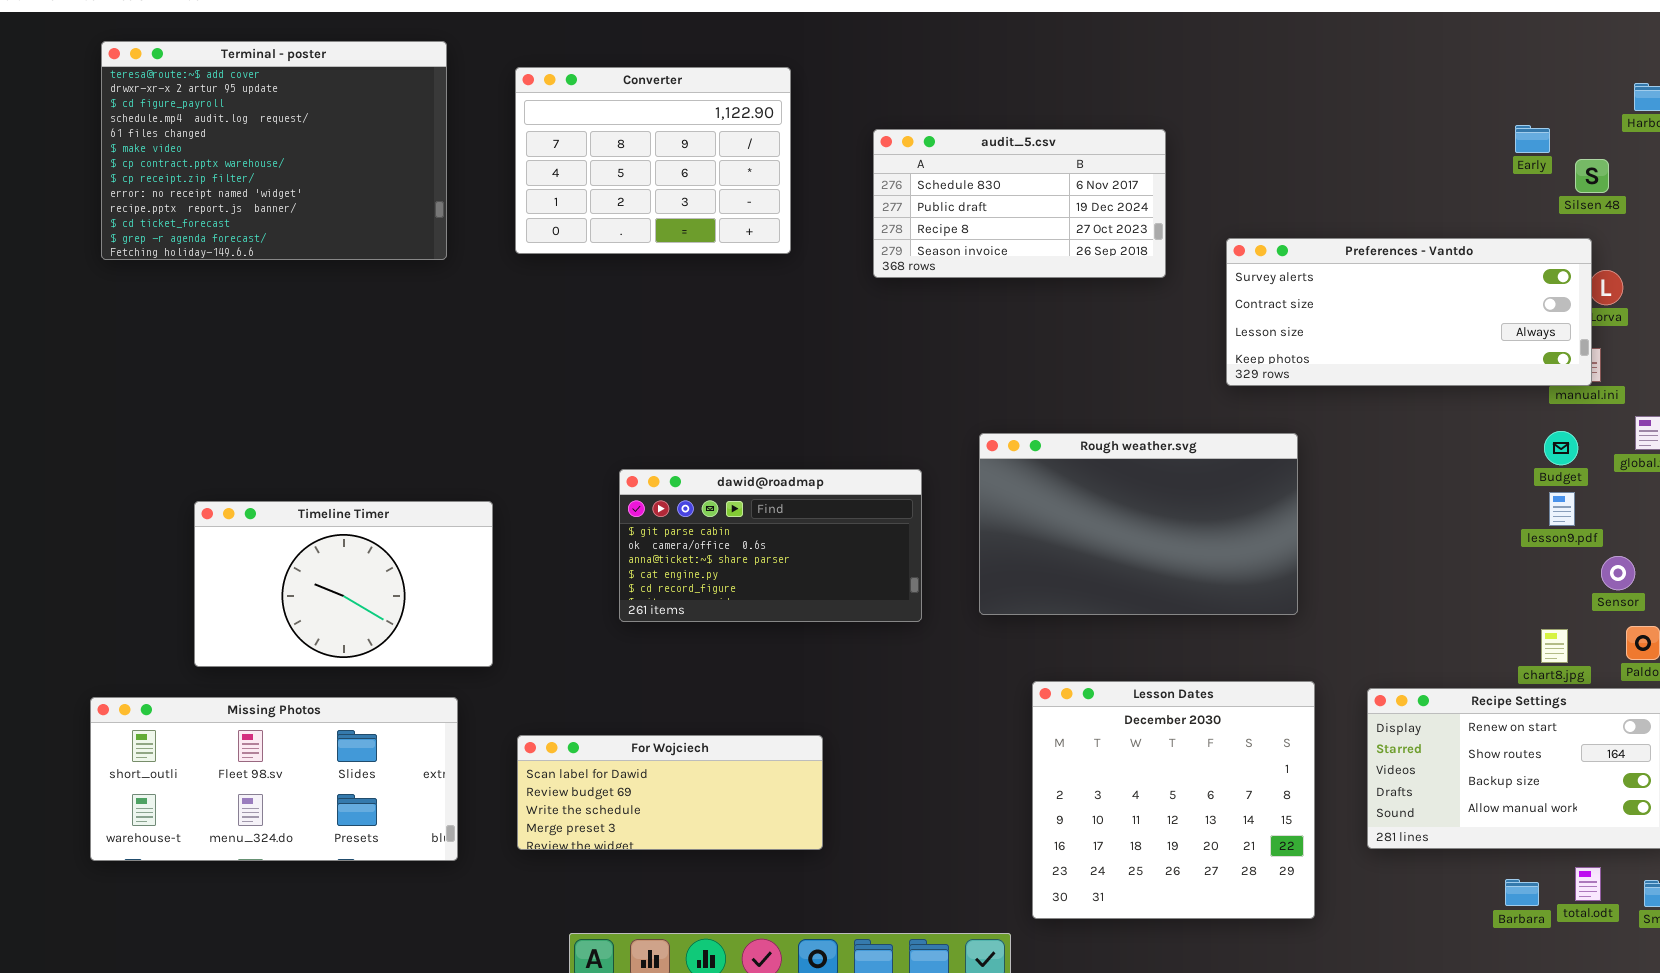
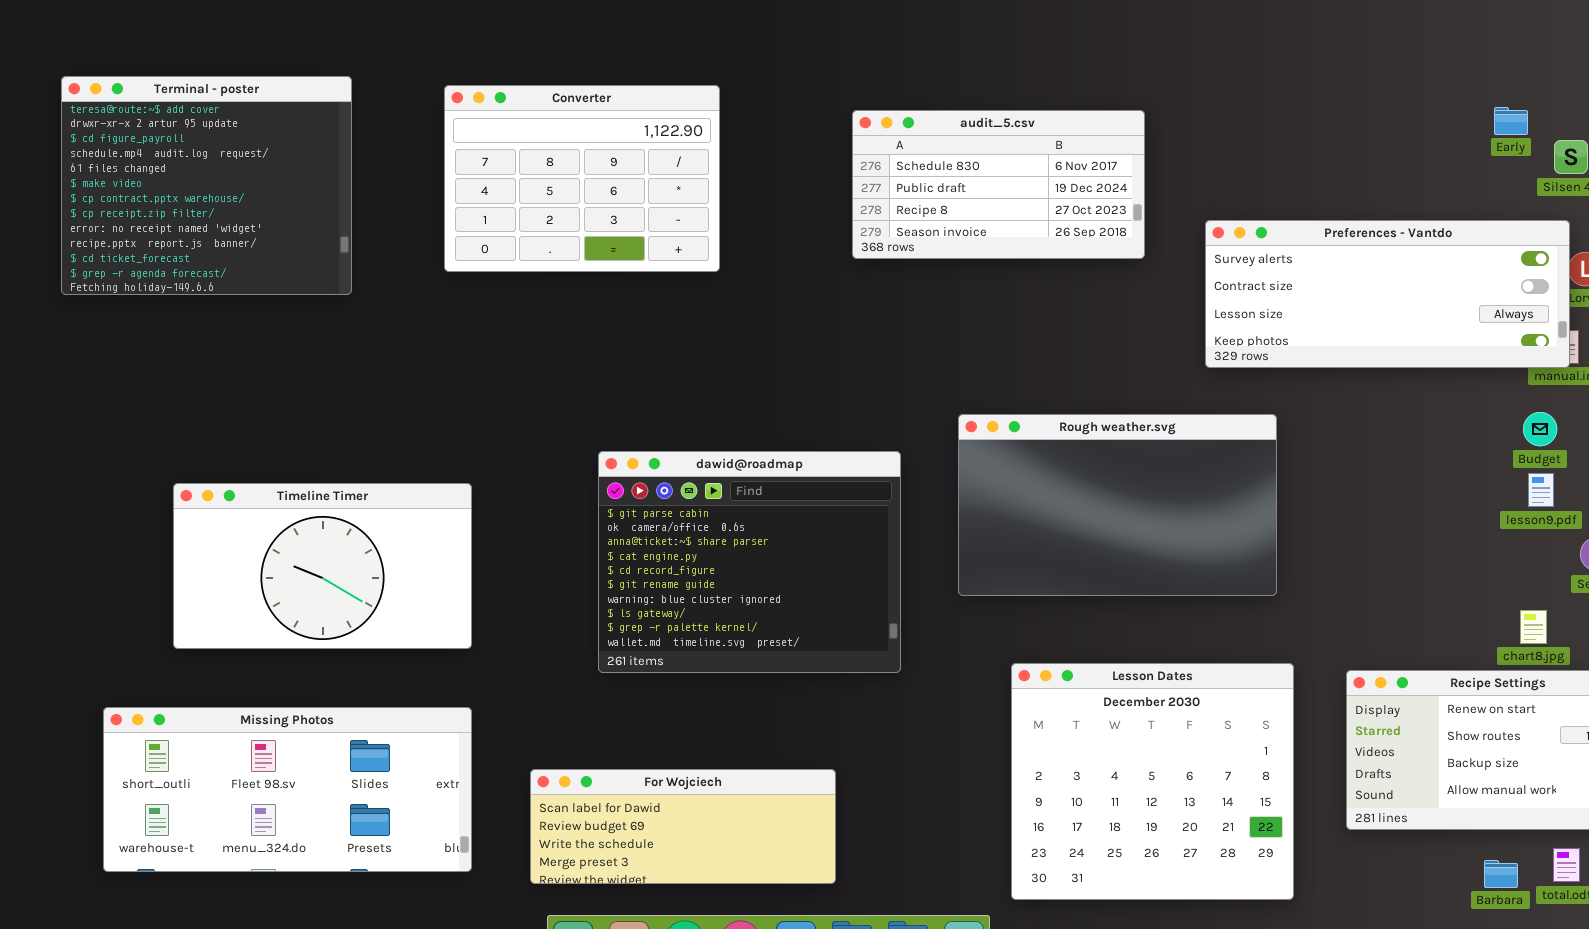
Terminal - poster: [101,41,447,260] -> [61,76,352,295], moved, resized
Converter: [515,67,791,254] -> [444,85,720,272], moved
dawid@roadmap: [619,469,922,622] -> [598,451,901,673], resized
Missing Photos: [90,697,458,861] -> [103,707,472,872], moved
For Wojciech: [517,735,823,850] -> [530,769,836,884], moved

